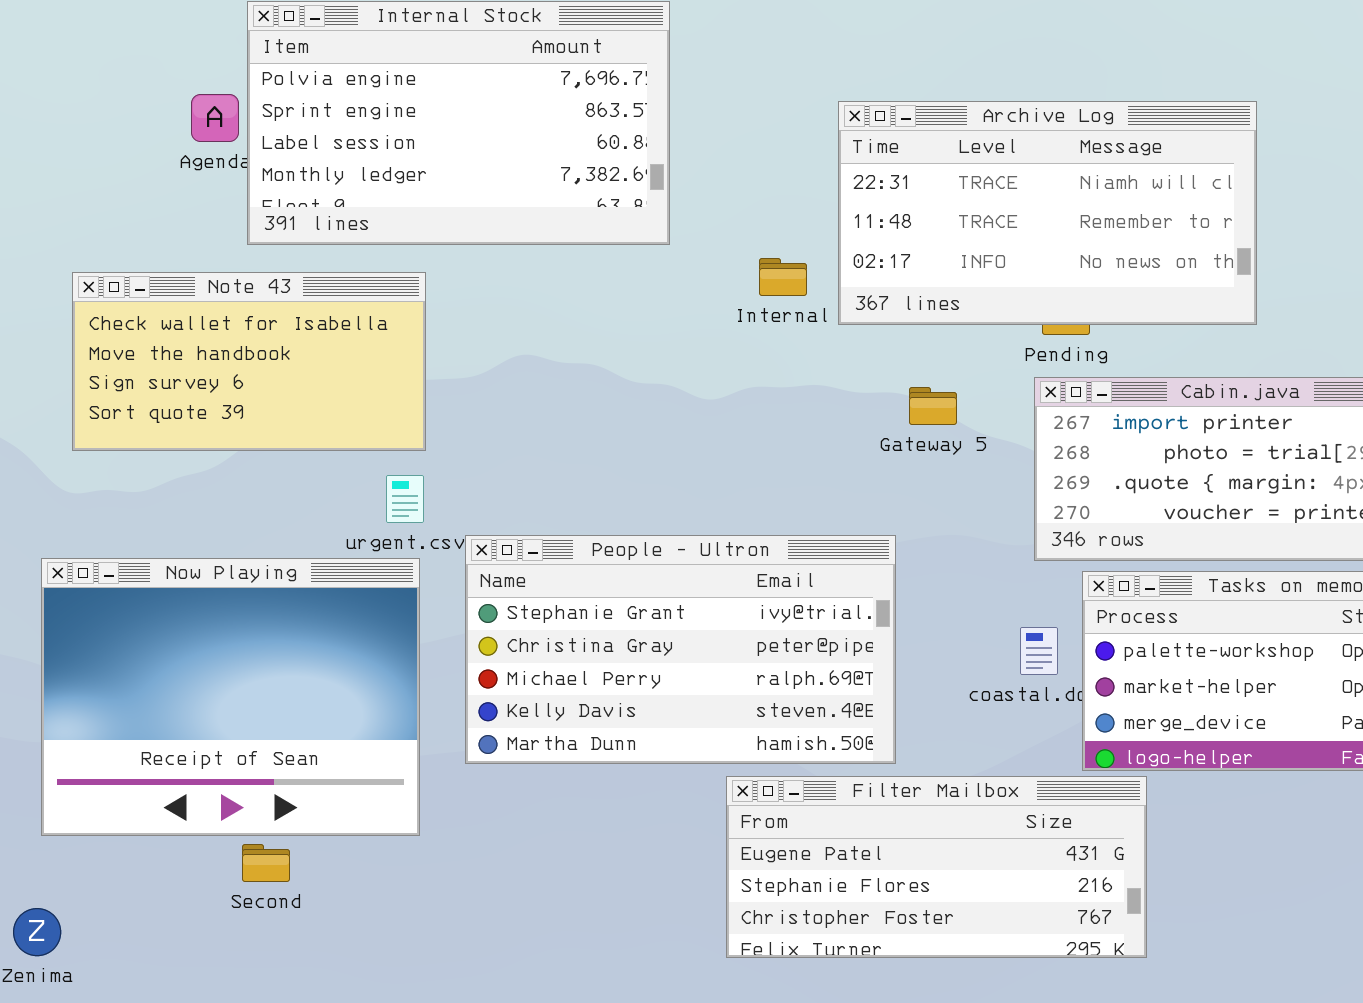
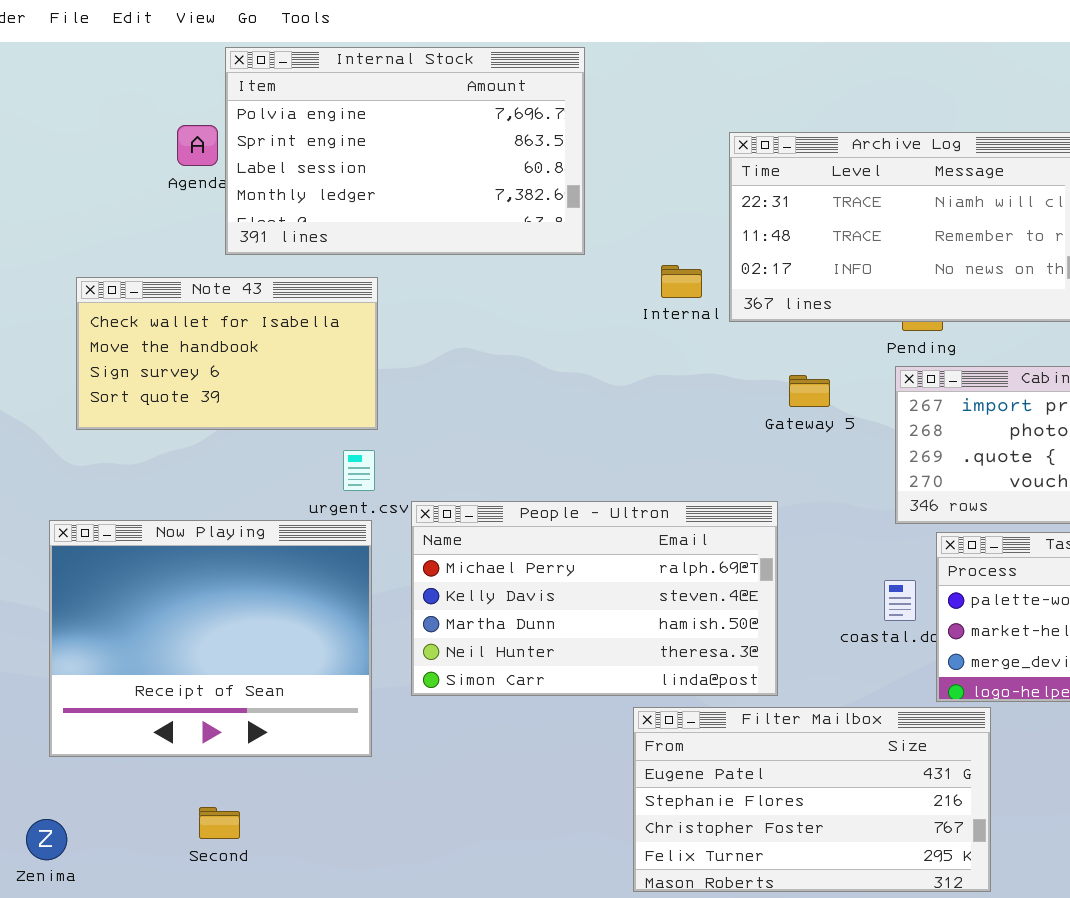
People - Ultron: [465,535,896,764] -> [411,501,778,696], scrolled down 2 rows
Filter Mailbox: [726,776,1147,958] -> [633,707,991,892], resized
Second: [242,844,290,882] -> [199,807,240,839], moved

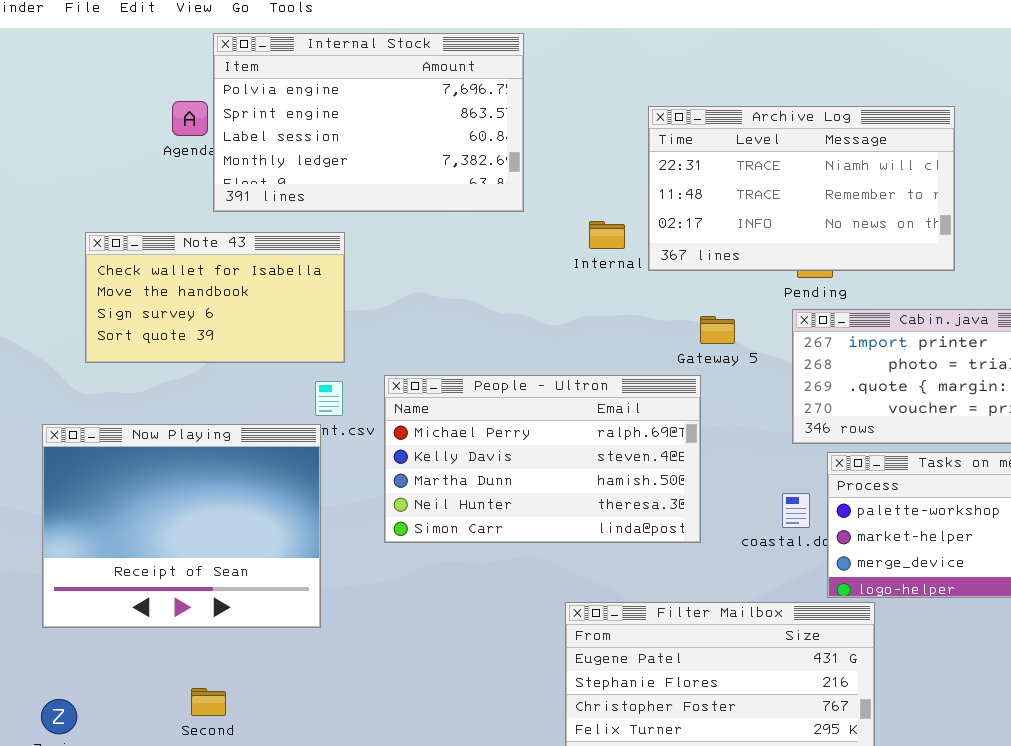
People - Ultron: [411,501,778,696] -> [384,375,701,543], moved
Now Playing: [49,520,372,757] -> [42,424,321,628], moved

